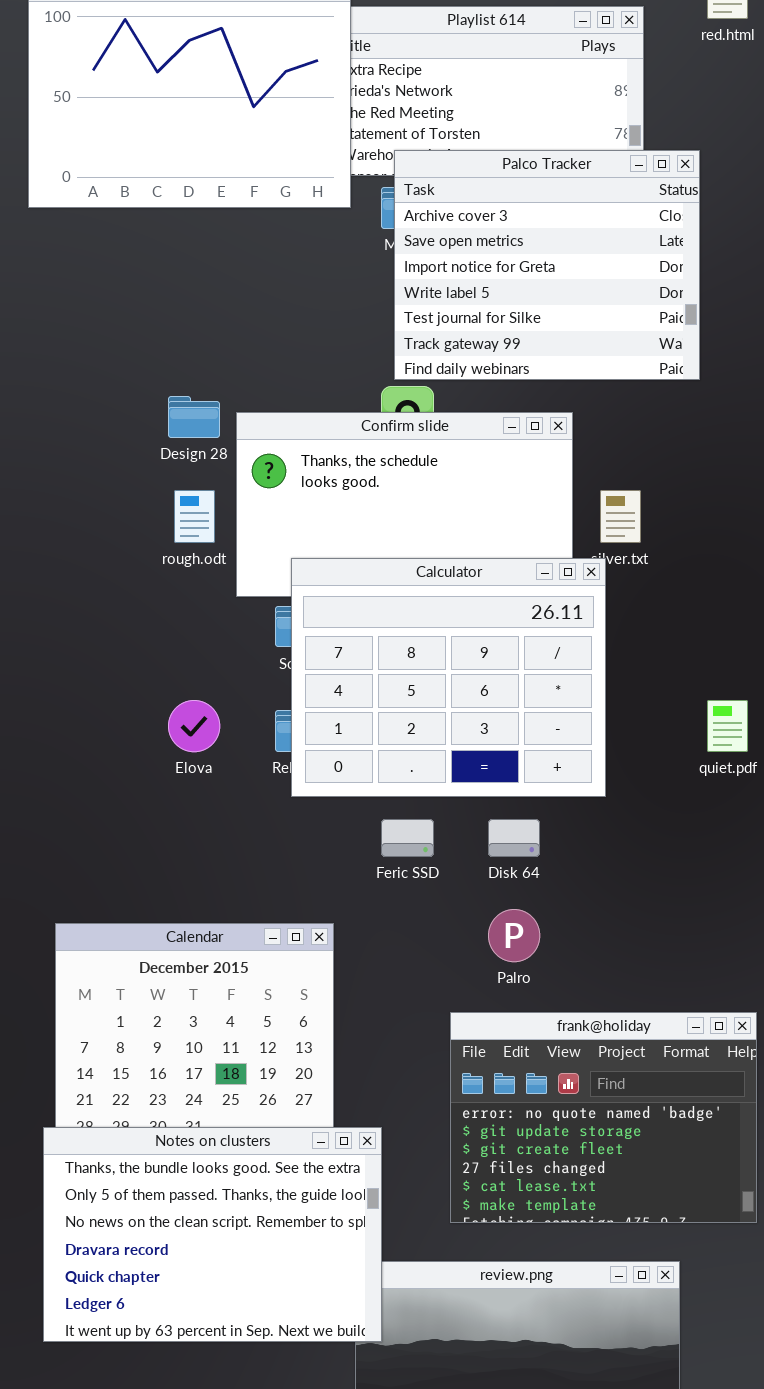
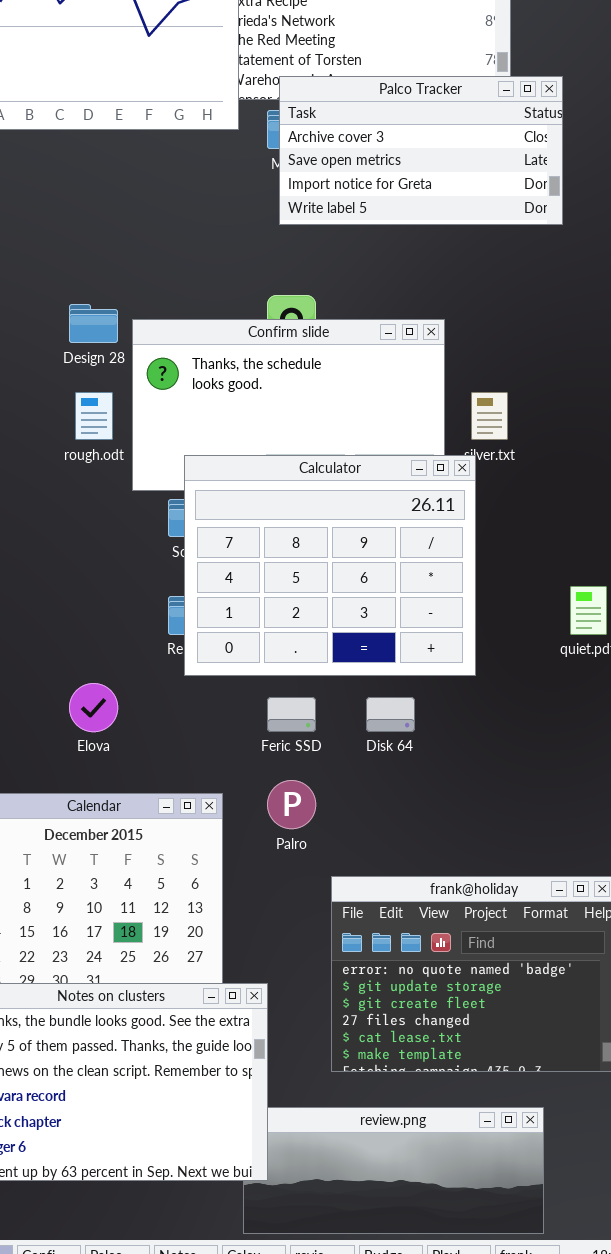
Palco Tracker: [394,150,700,380] -> [279,76,563,225], resized
Elova: [168,700,220,752] -> [69,683,118,732], moved
Palro: [488,909,540,962] -> [267,780,316,829], moved

